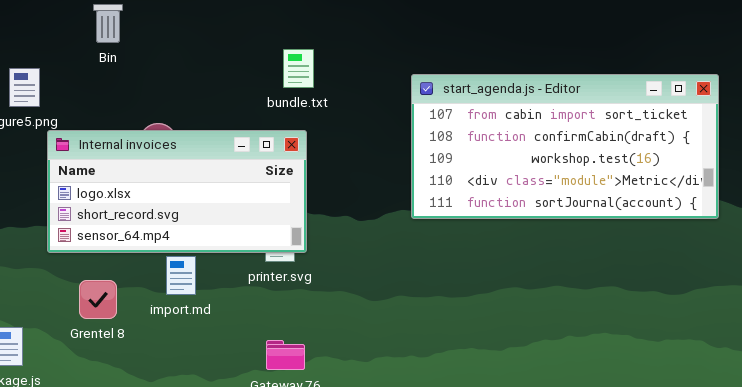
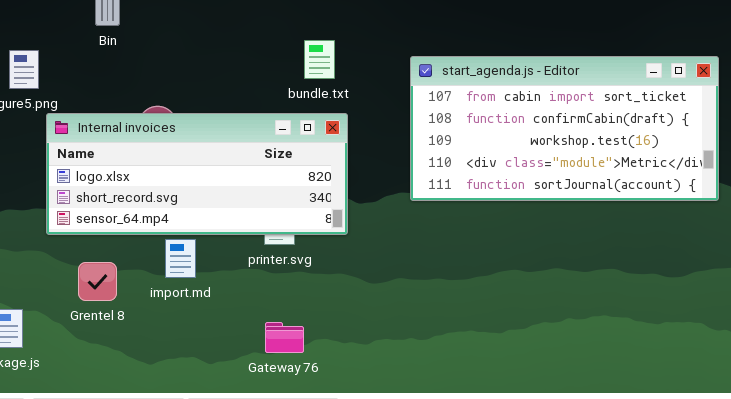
bundle.txt: [283,49,314,88] -> [304,40,335,79], moved
Internal invoices: [47,130,307,253] -> [46,113,348,235], resized

